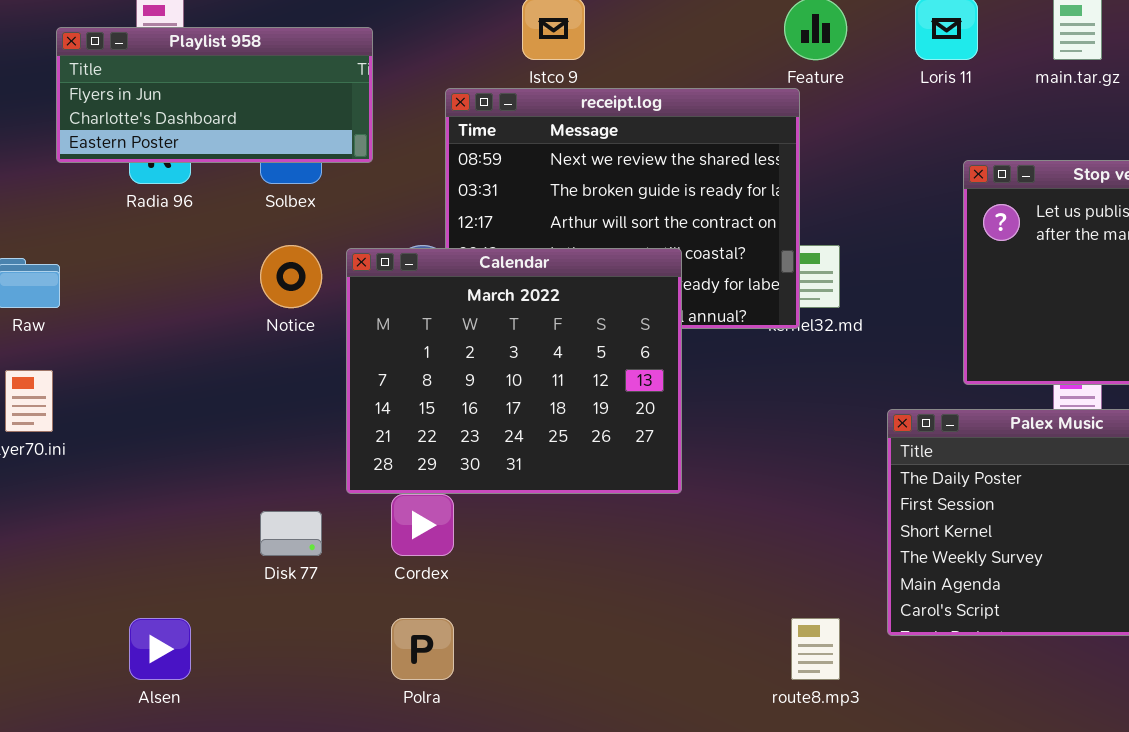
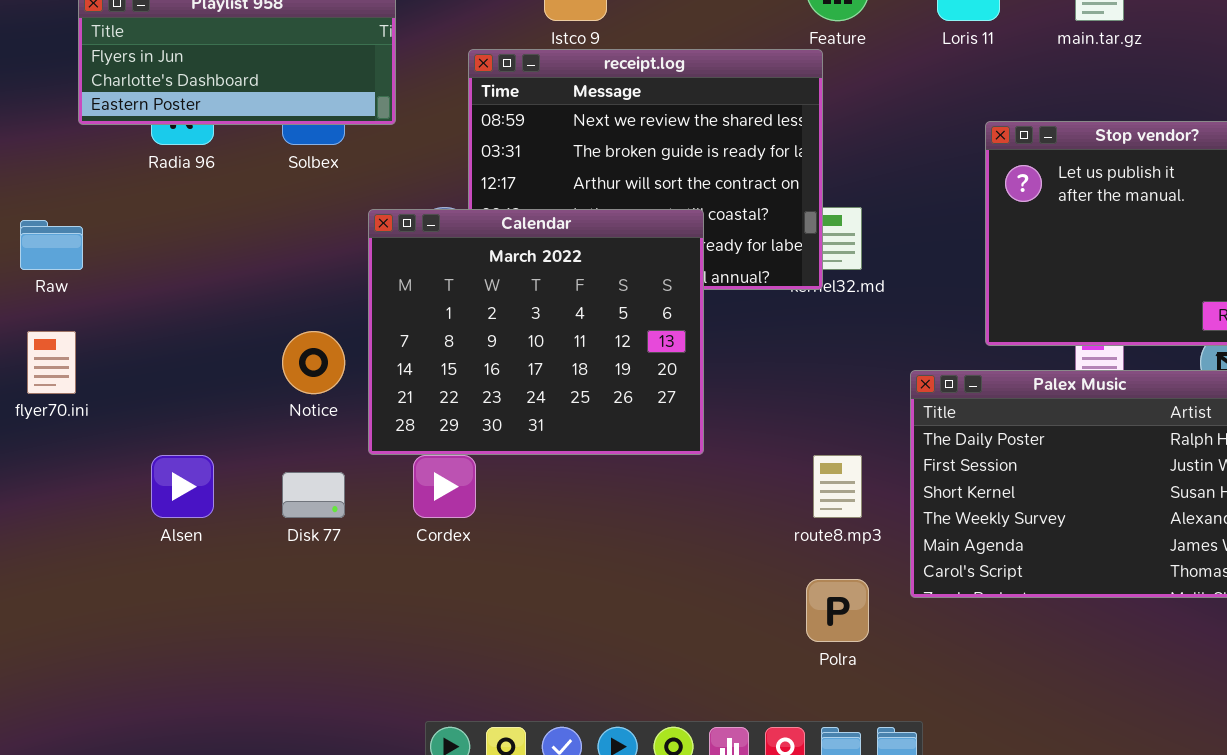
Notice: [260,245,322,308] -> [282,331,345,394], moved
Alsen: [129,618,191,680] -> [151,455,214,518], moved
Polra: [391,618,454,680] -> [806,579,869,642], moved
route8.mp3: [791,618,840,680] -> [813,455,862,518], moved

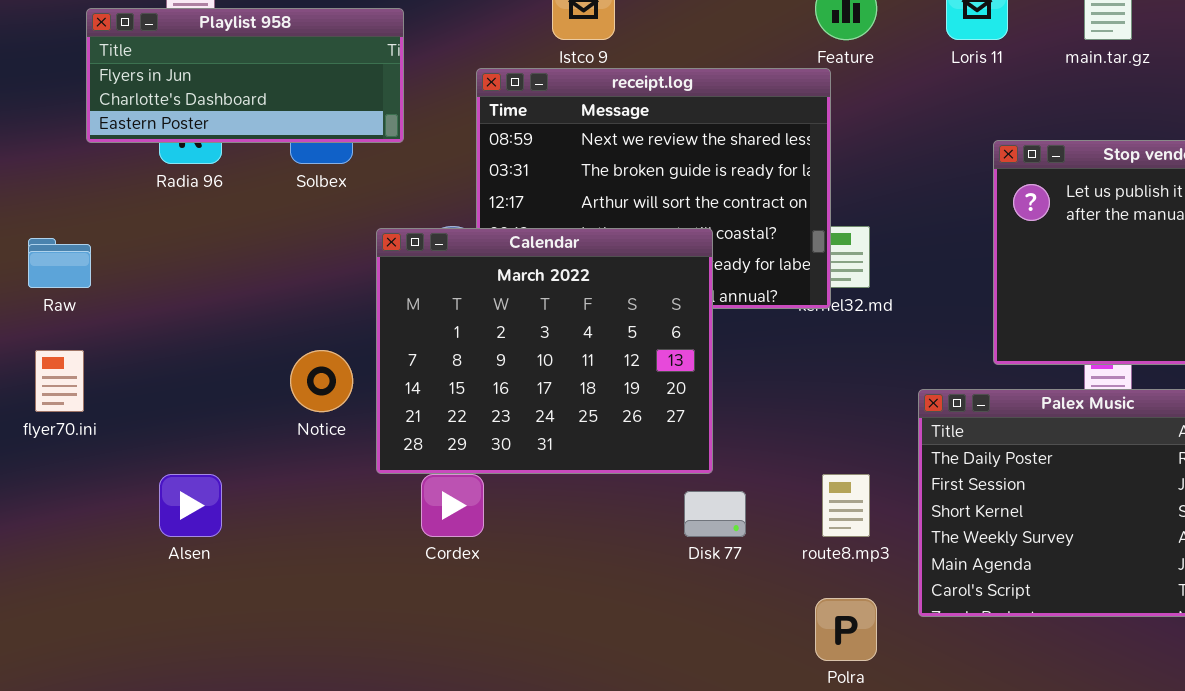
Disk 77: [282,472,345,518] -> [684,491,746,537], moved

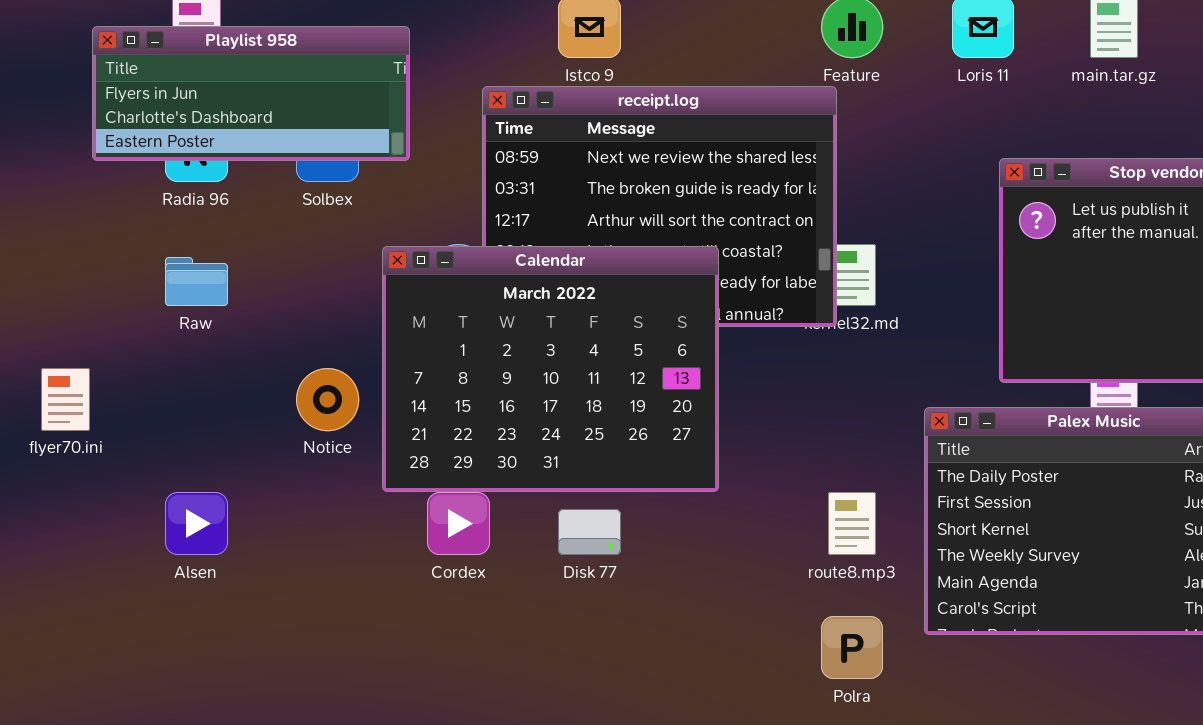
Raw: [28,238,91,288] -> [165,257,228,306], moved
Disk 77: [684,491,746,537] -> [558,509,621,555], moved

